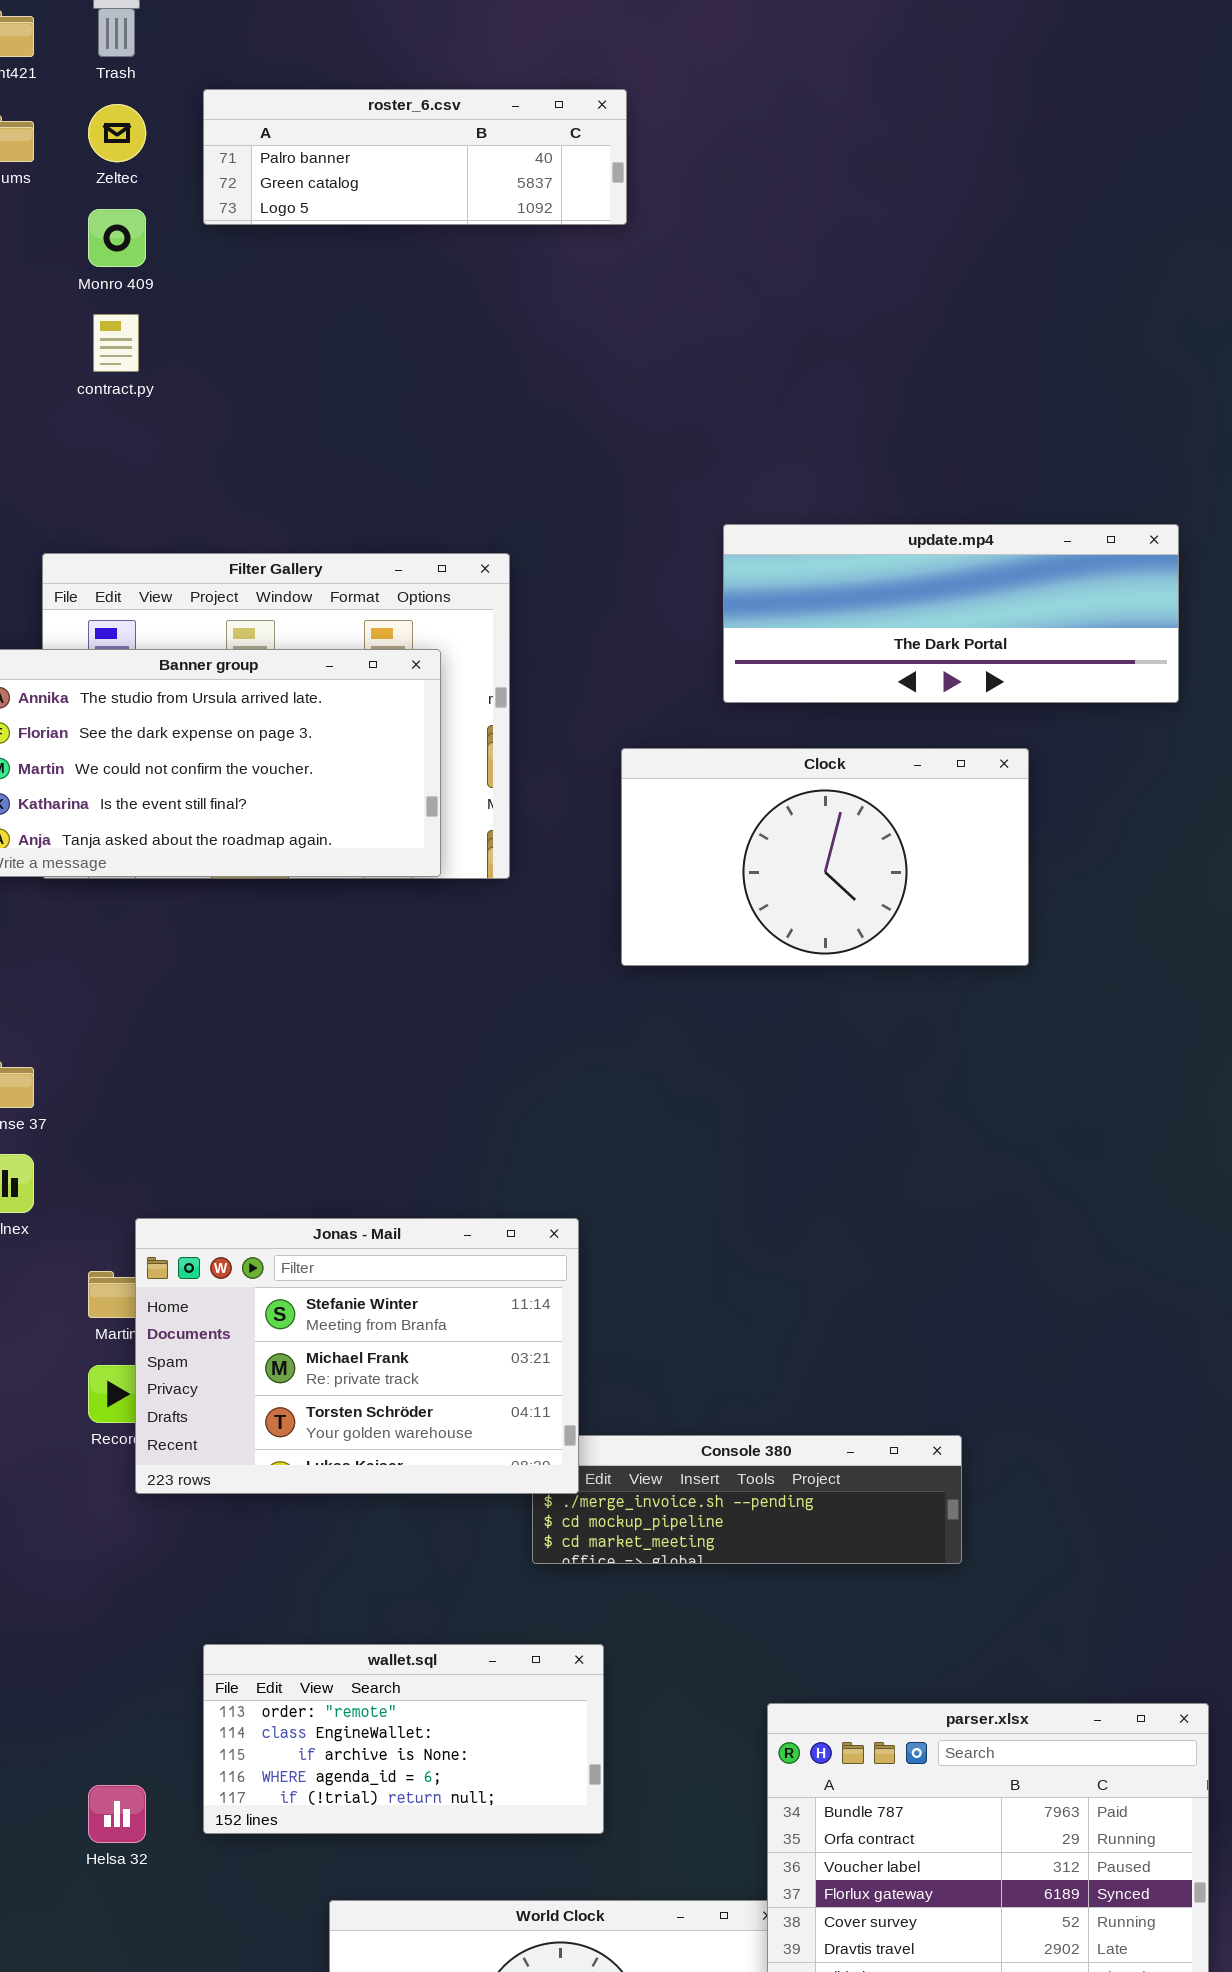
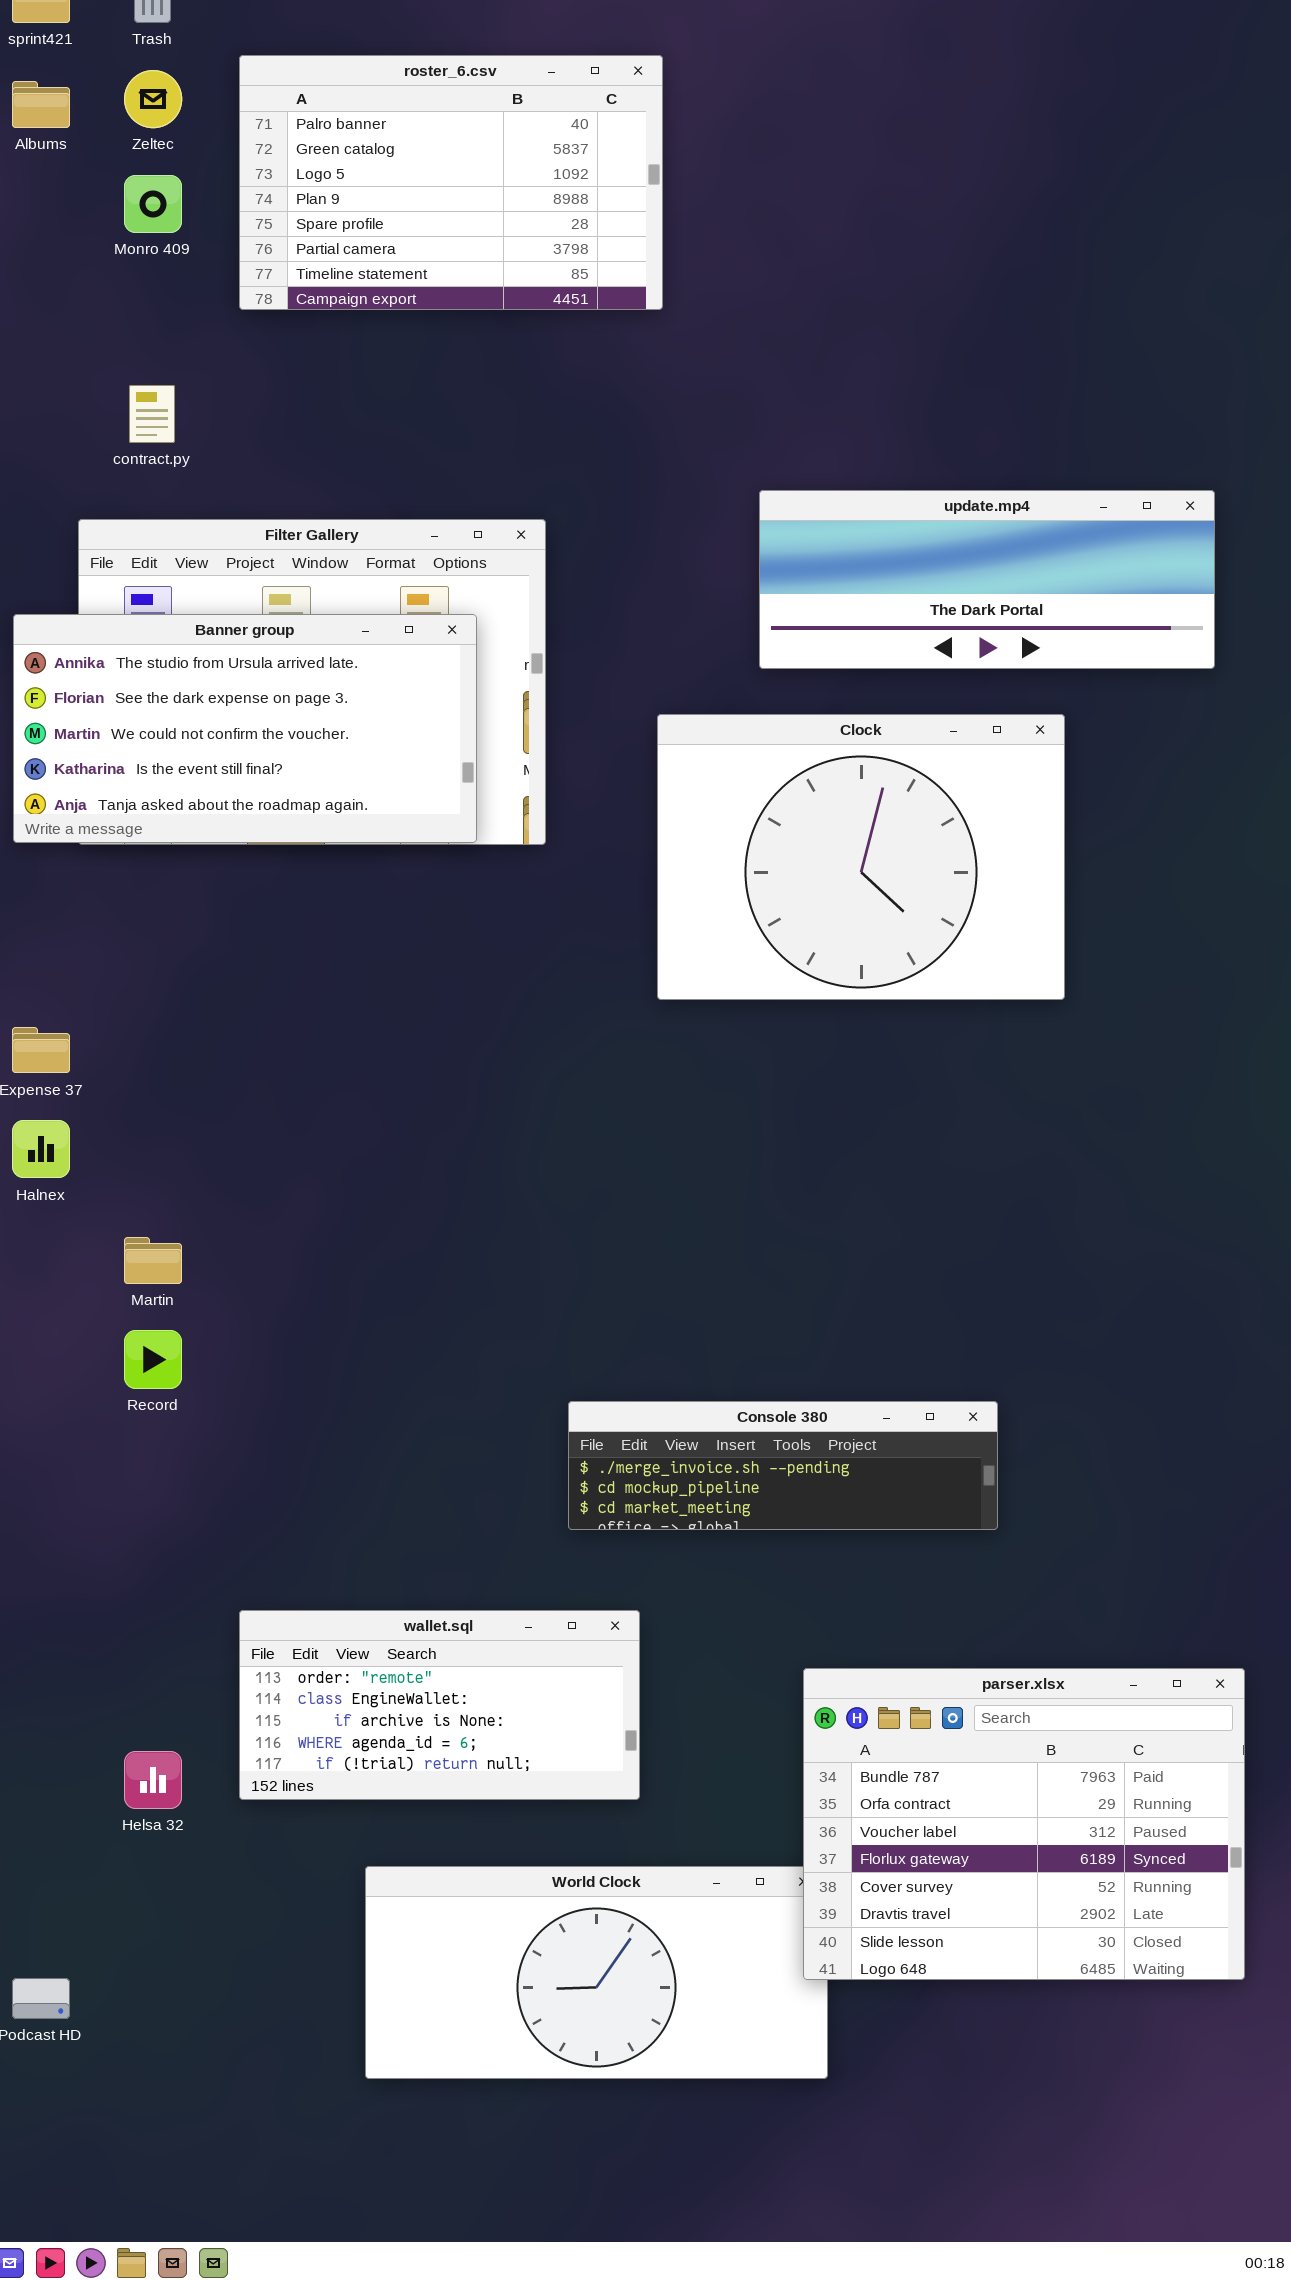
roster_6.csv: [203,89,627,225] -> [239,55,663,310], resized
contract.py: [93,314,139,372] -> [129,385,175,443], moved
Clock: [621,748,1029,966] -> [657,714,1065,1000], resized
Jonas - Mail: [135,1218,579,1494] -> none, closed

